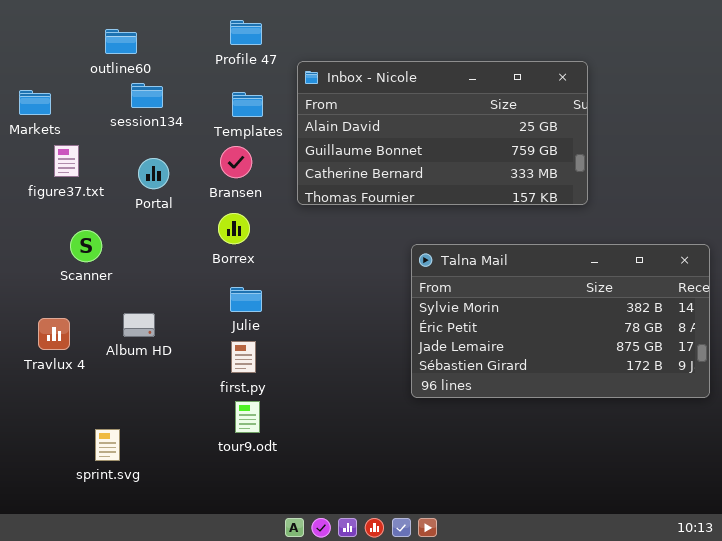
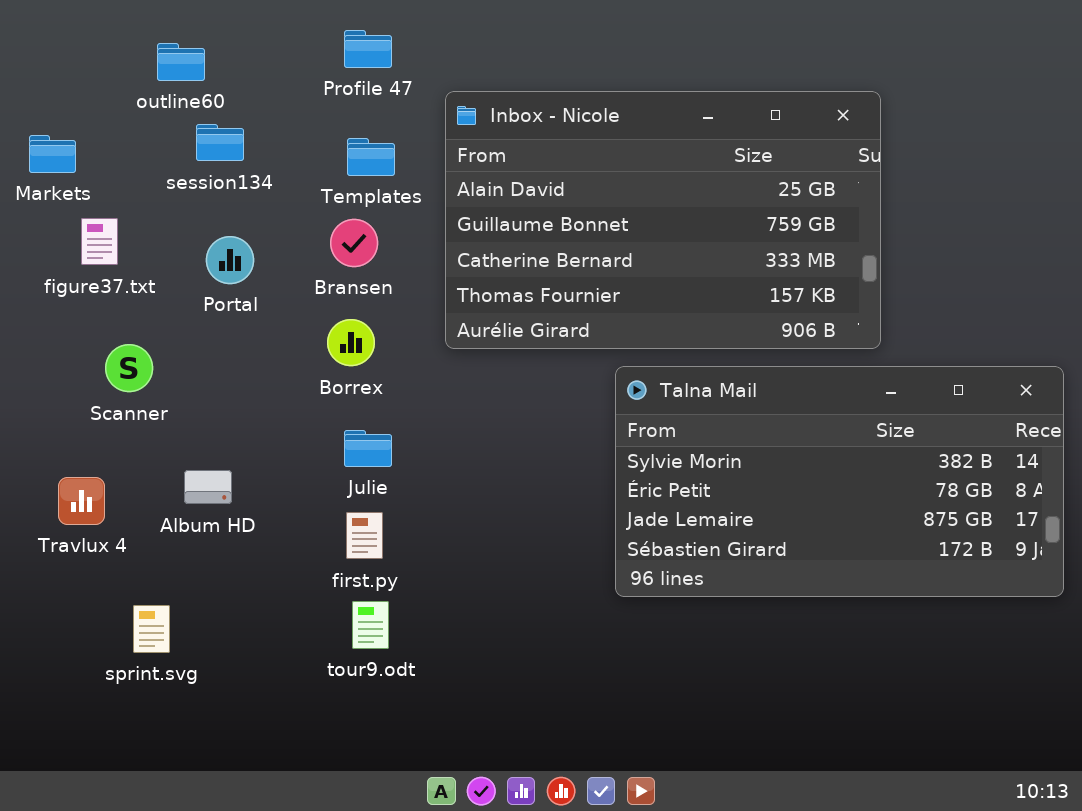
Inbox - Nicole: [297,61,588,205] -> [445,91,881,349], resized
sprint.svg: [95,429,120,461] -> [133,605,170,653], moved

